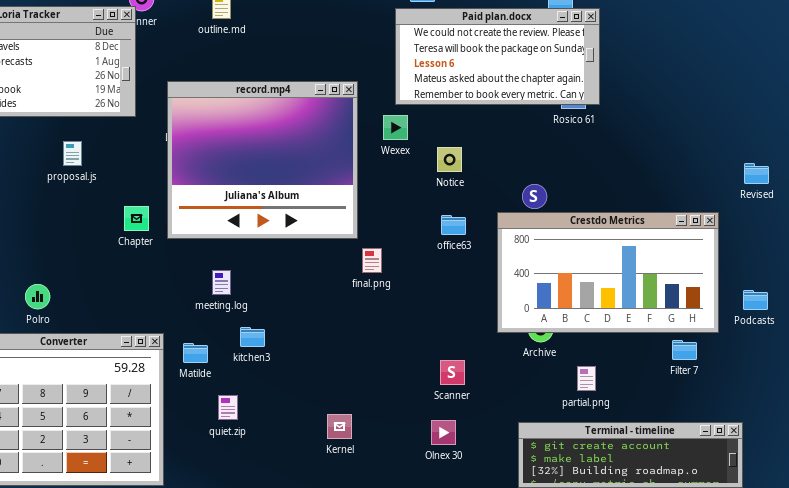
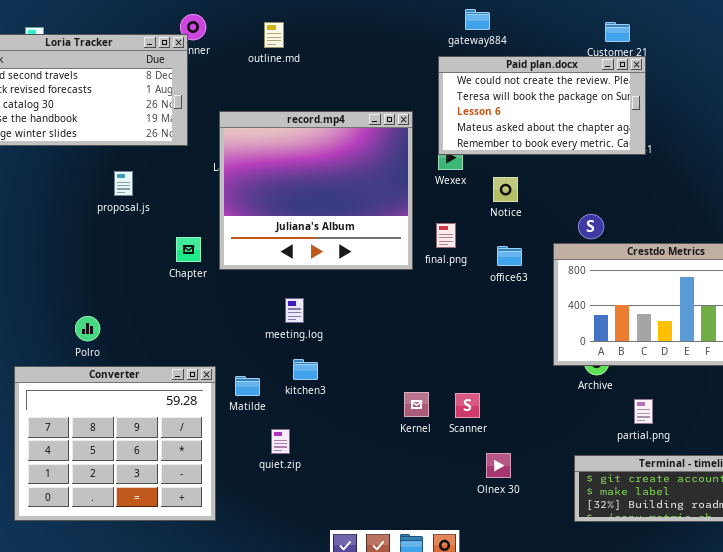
Paid plan.docx: [395,8,600,105] -> [438,56,646,155], moved
final.png: [362,248,382,273] -> [436,223,456,248], moved
meeting.log: [212,270,231,295] -> [285,298,304,323], moved
Scanner: [440,360,465,385] -> [455,393,480,418], moved
Kernel: [327,414,352,439] -> [404,392,429,417], moved

